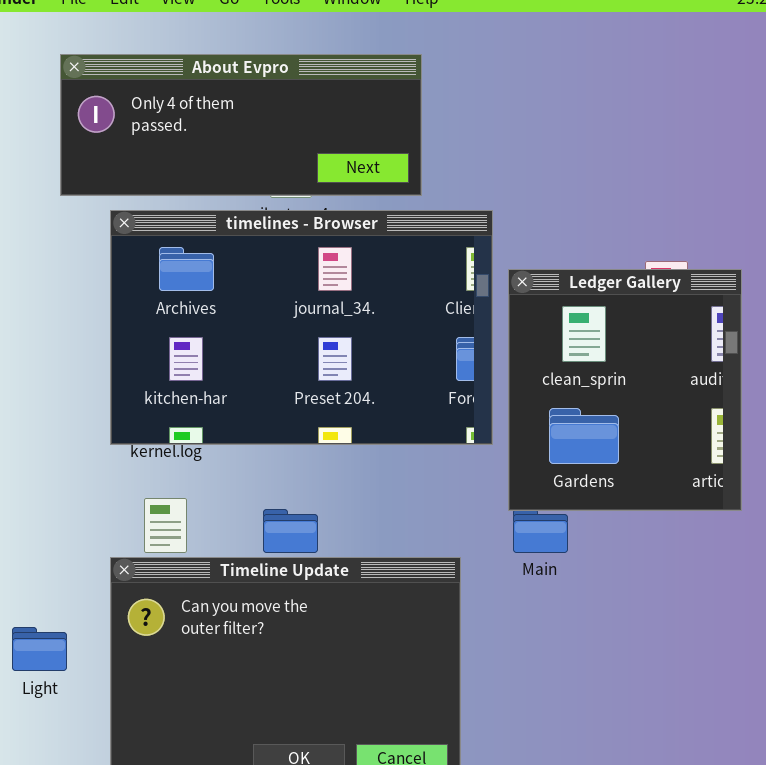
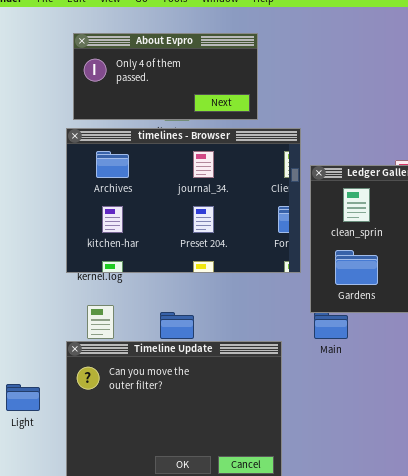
About Evpro: [60,54,422,196] -> [73,33,258,120], resized

